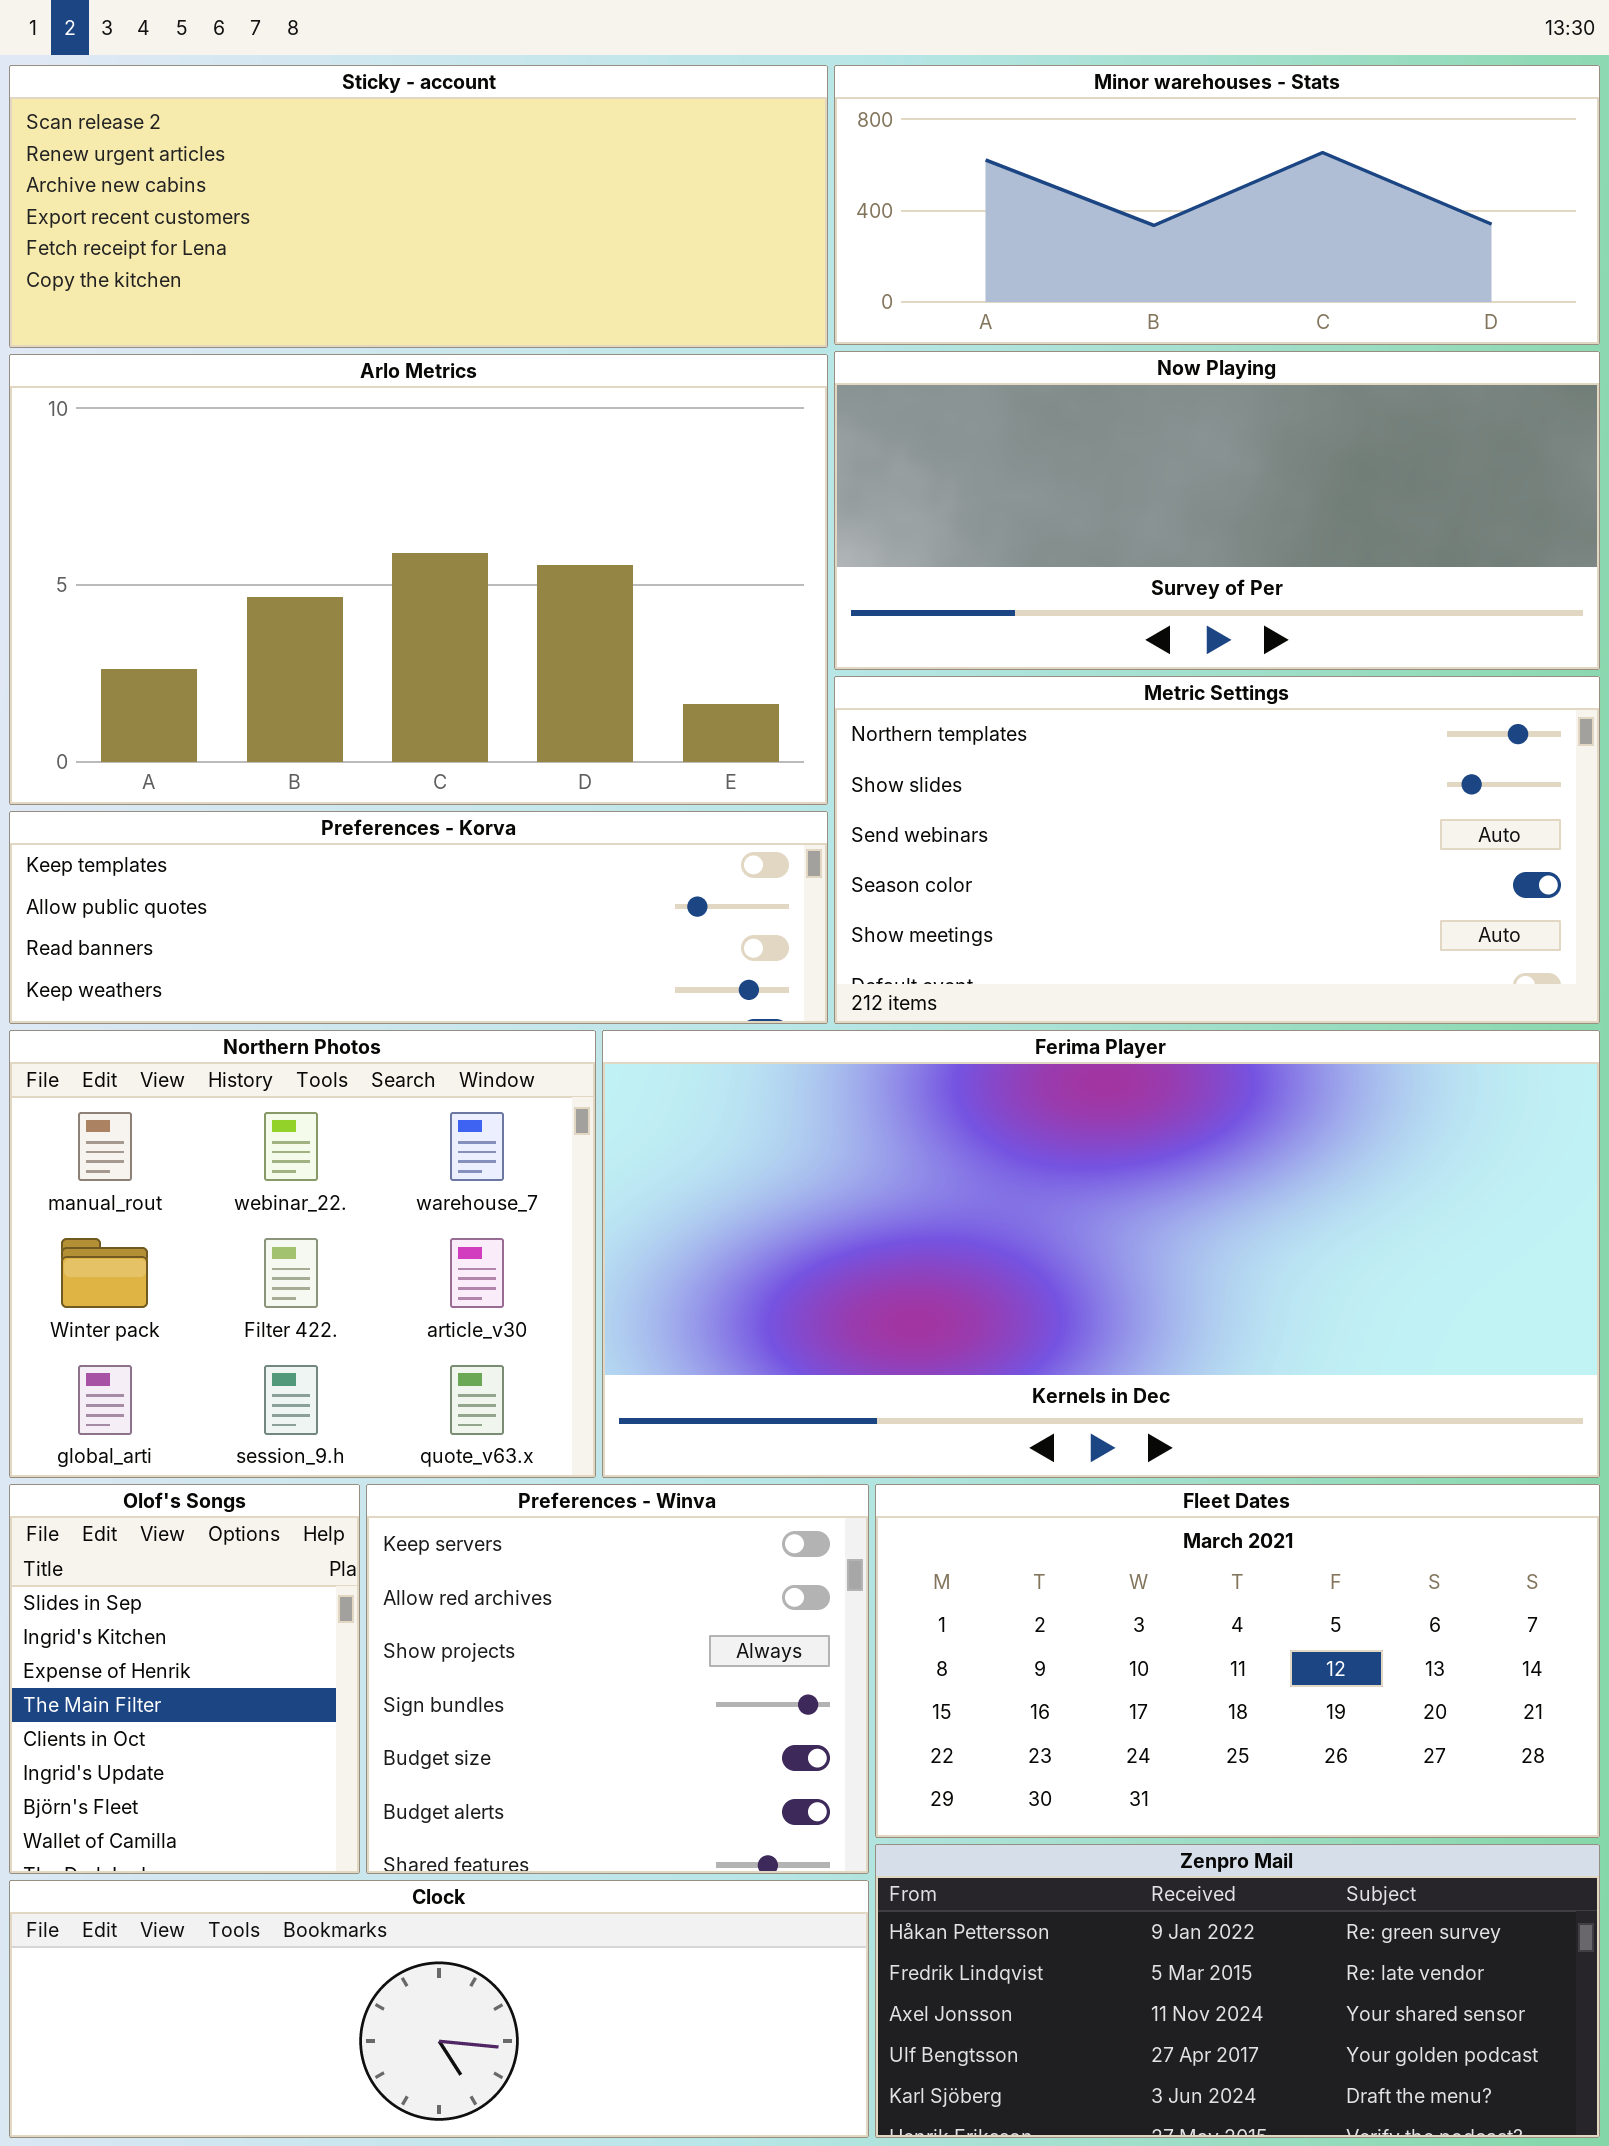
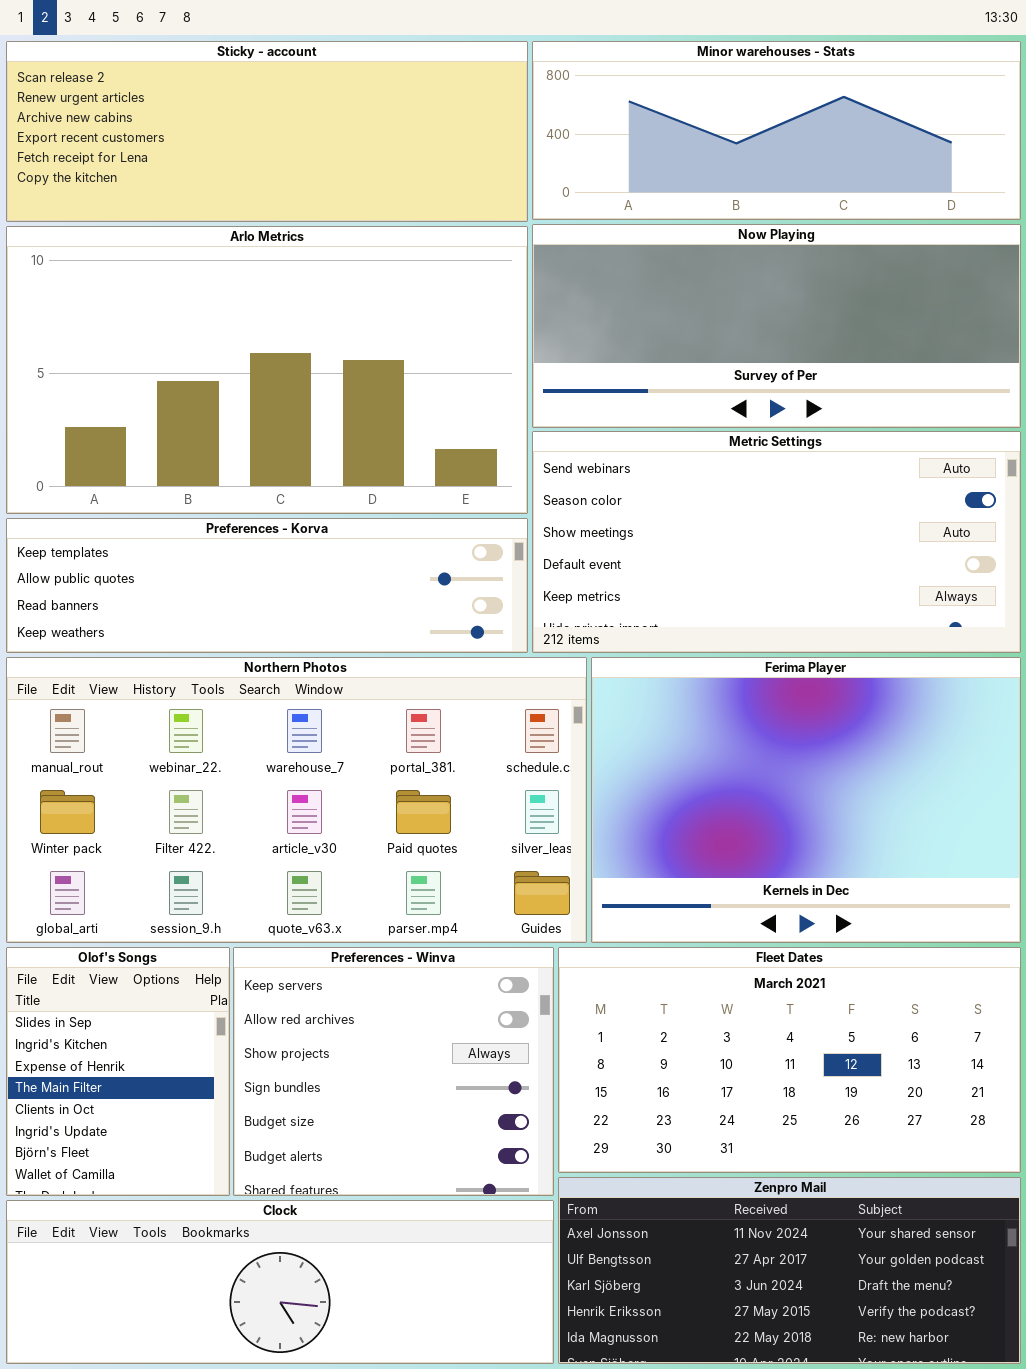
Metric Settings: [834,676,1600,1024] -> [532,431,1021,653], scrolled down 2 rows
Northern Photos: [9,1030,596,1478] -> [6,657,587,943], resized
Ferima Player: [602,1030,1600,1478] -> [591,657,1021,943], resized
Zenpro Mail: [875,1844,1600,2138] -> [558,1177,1021,1364], scrolled down 2 rows

